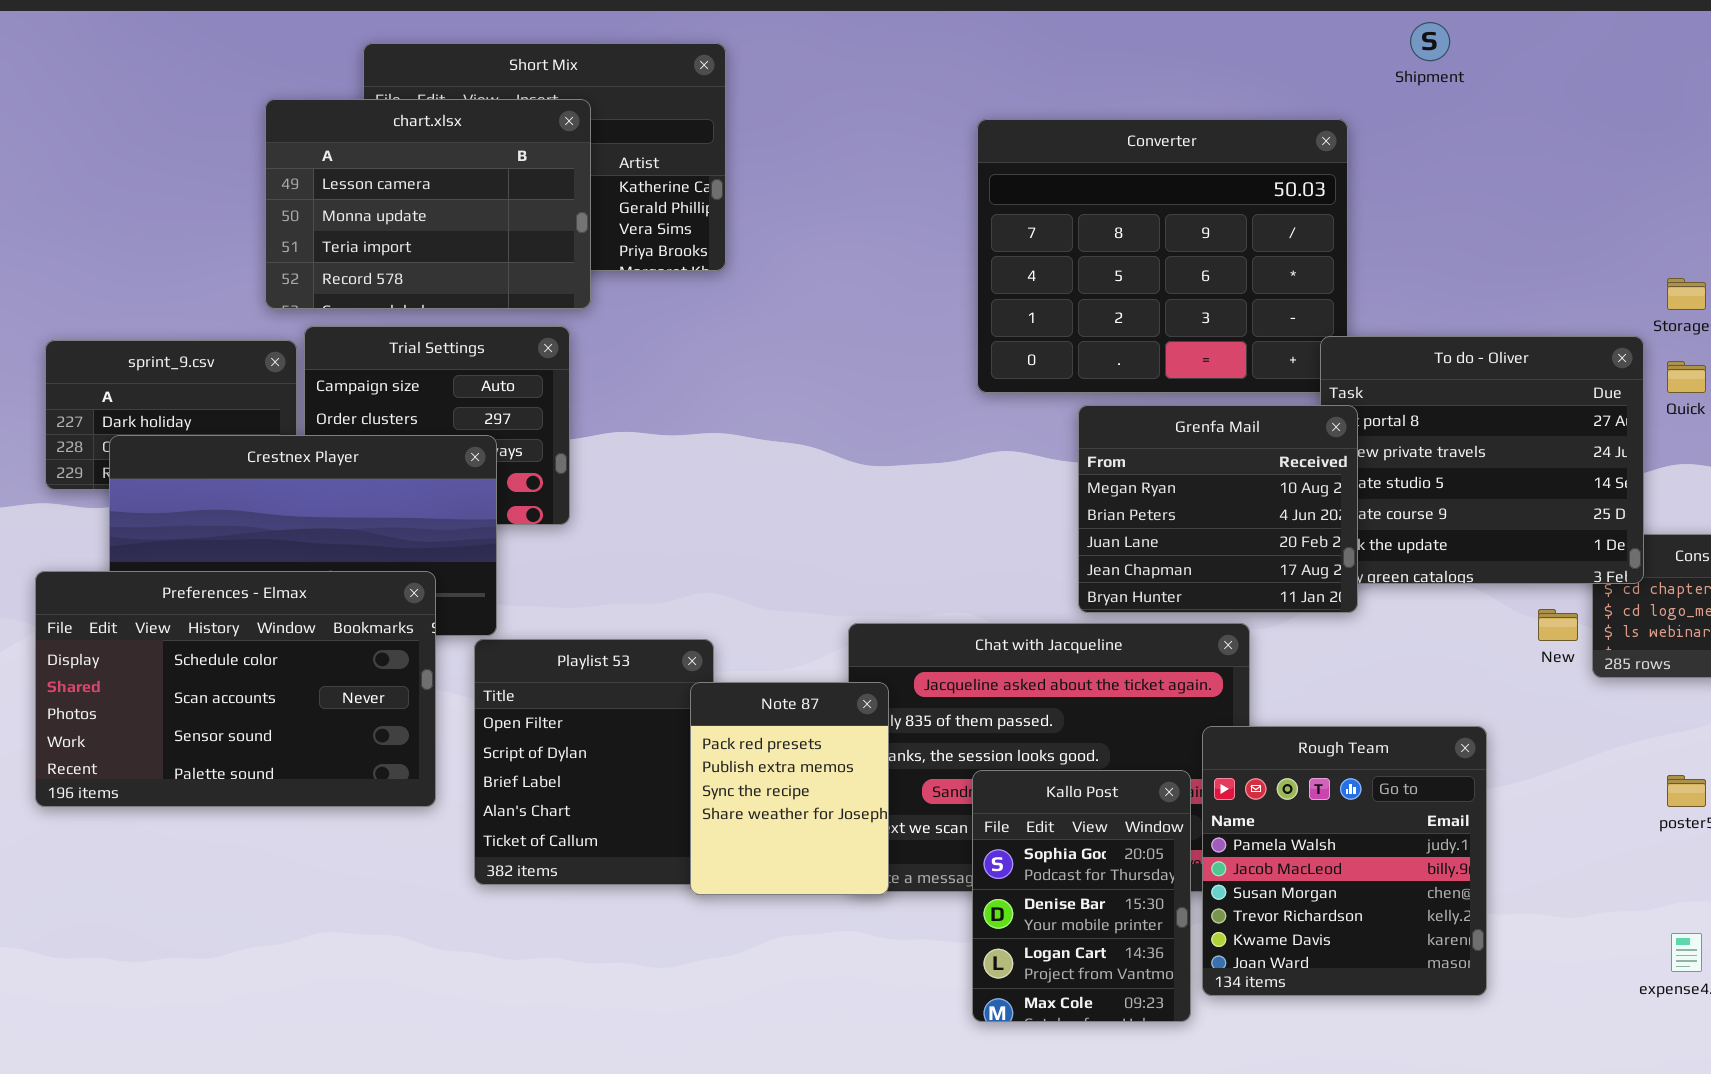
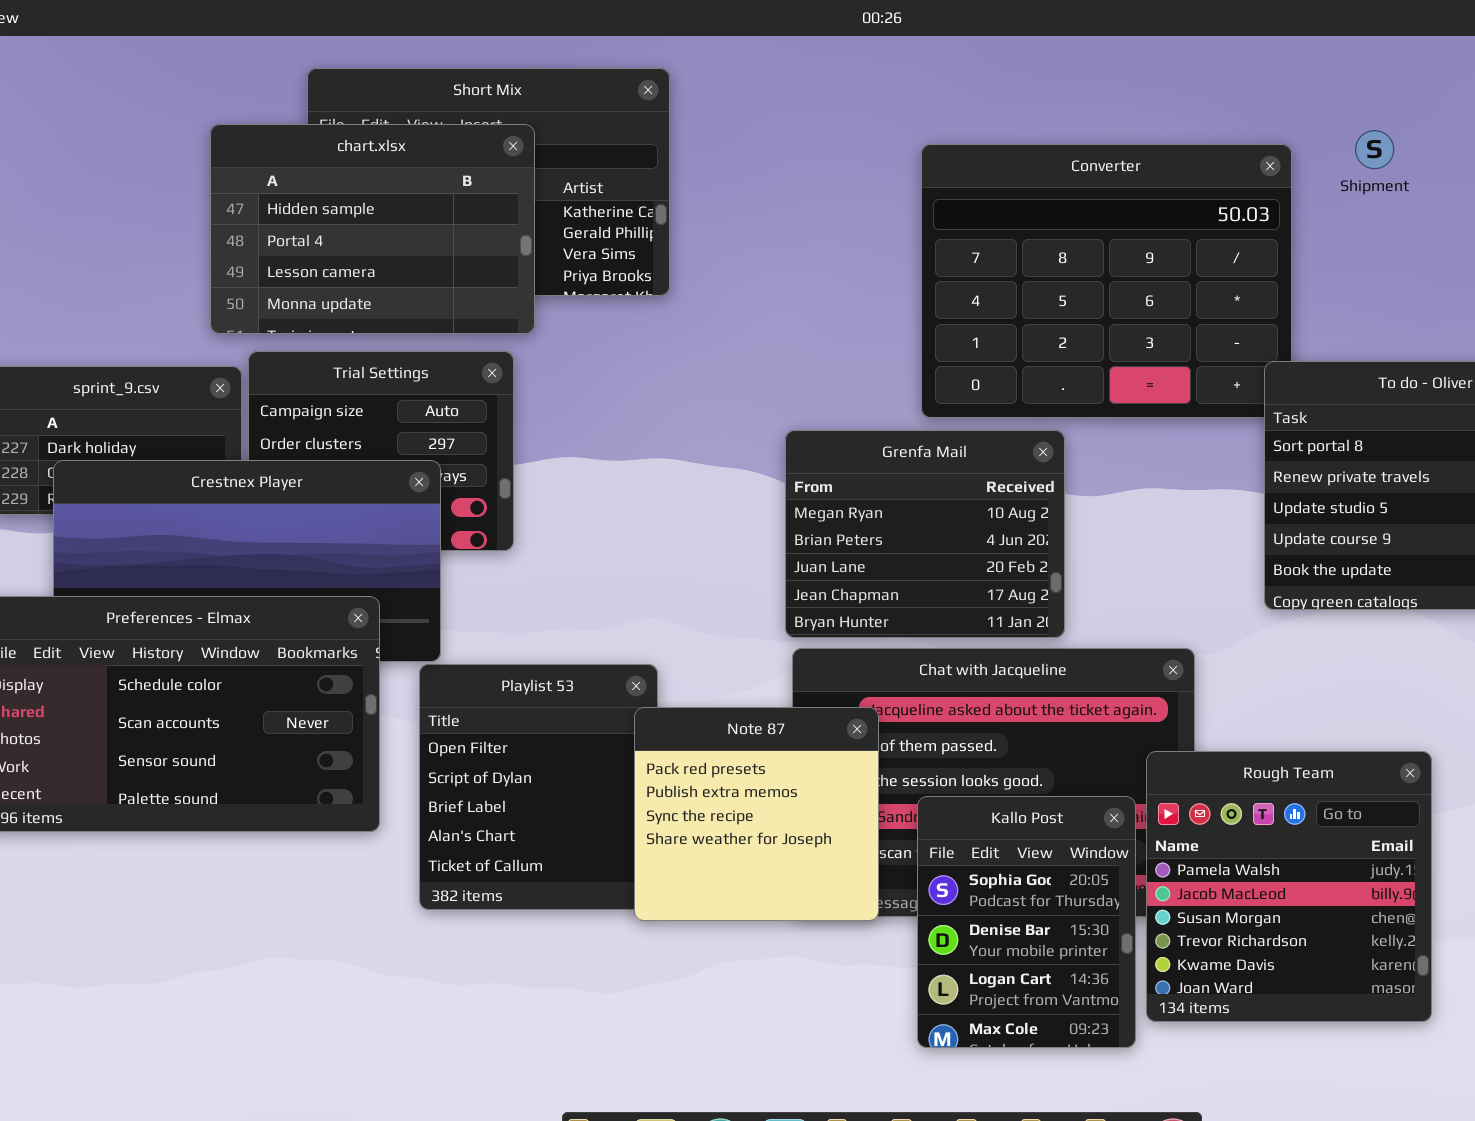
Shipment: [1410,22,1450,61] -> [1355,130,1394,169], moved
chart.xlsx: [265,99,591,309] -> [210,124,535,334], scrolled up 2 rows
Grenfa Mail: [1078,405,1358,613] -> [785,430,1065,638], moved
Note 87: [690,682,889,895] -> [634,707,879,921], resized

